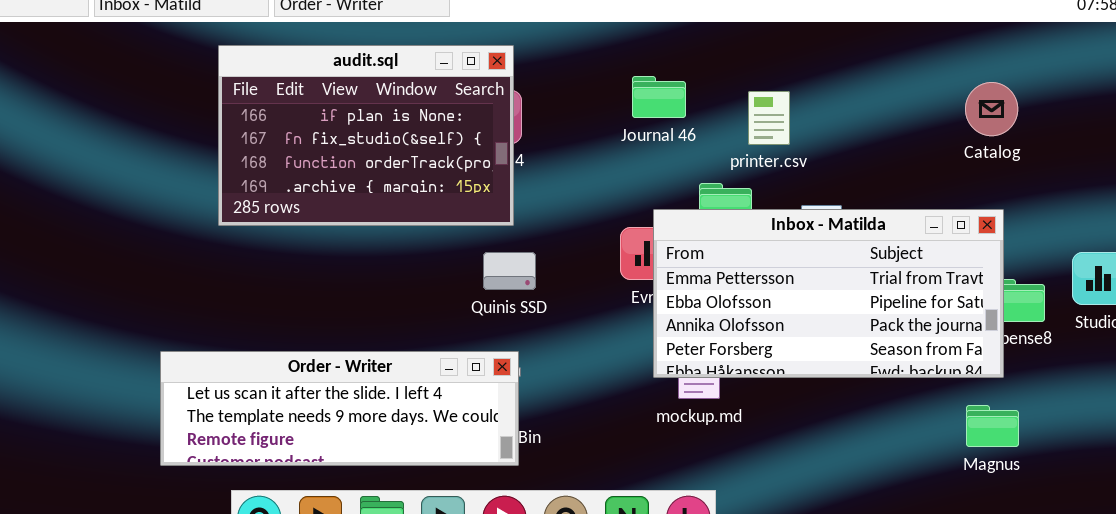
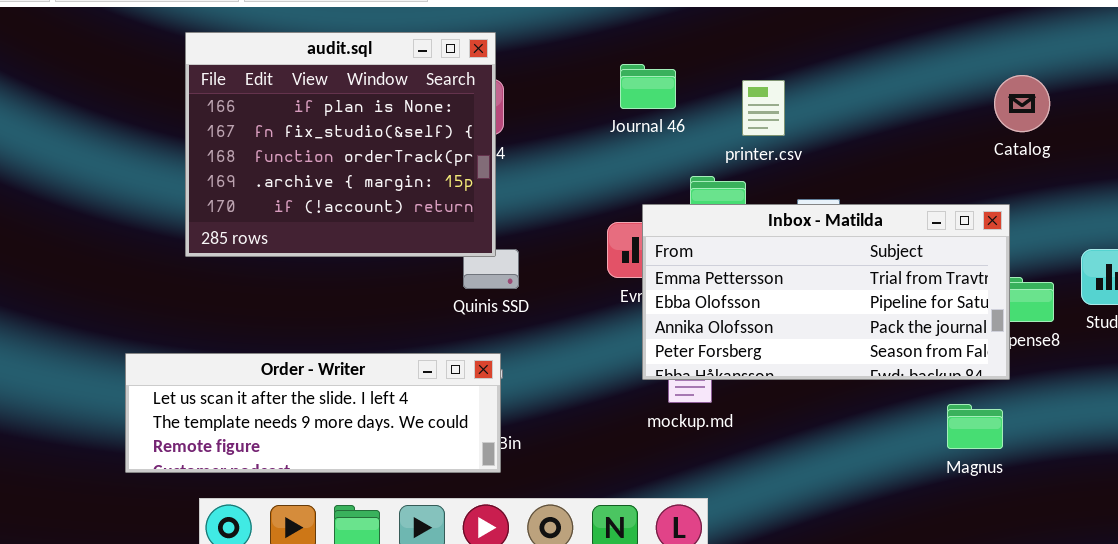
audit.sql: [218,45,514,226] -> [185,32,496,257], resized
Catalog: [965,82,1018,136] -> [994,75,1050,132], moved
Magnus: [966,405,1019,447] -> [947,404,1003,449], moved

